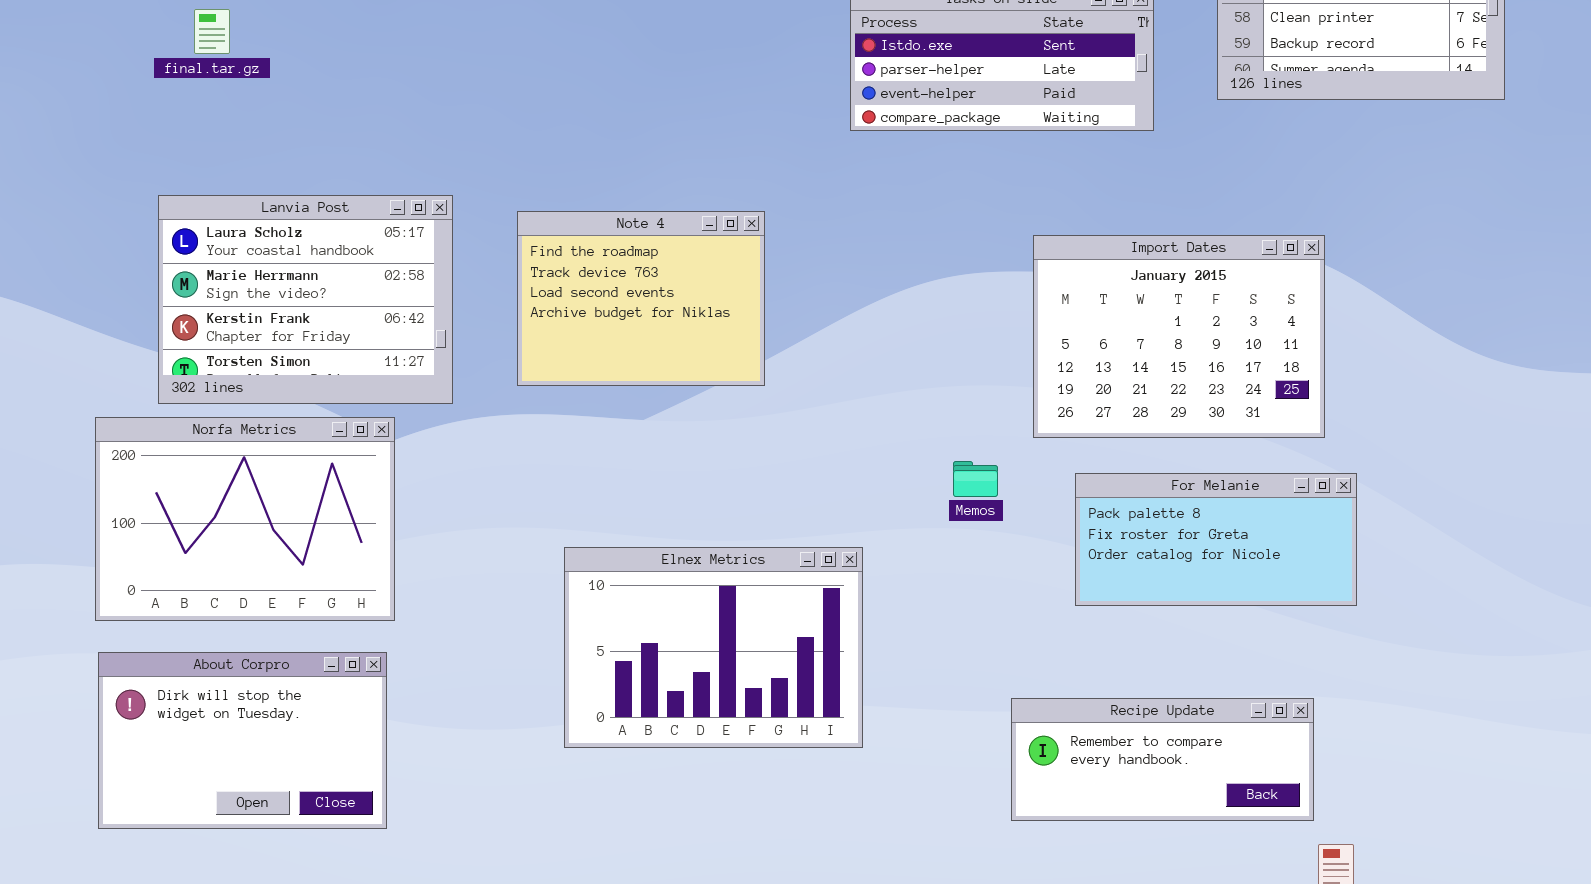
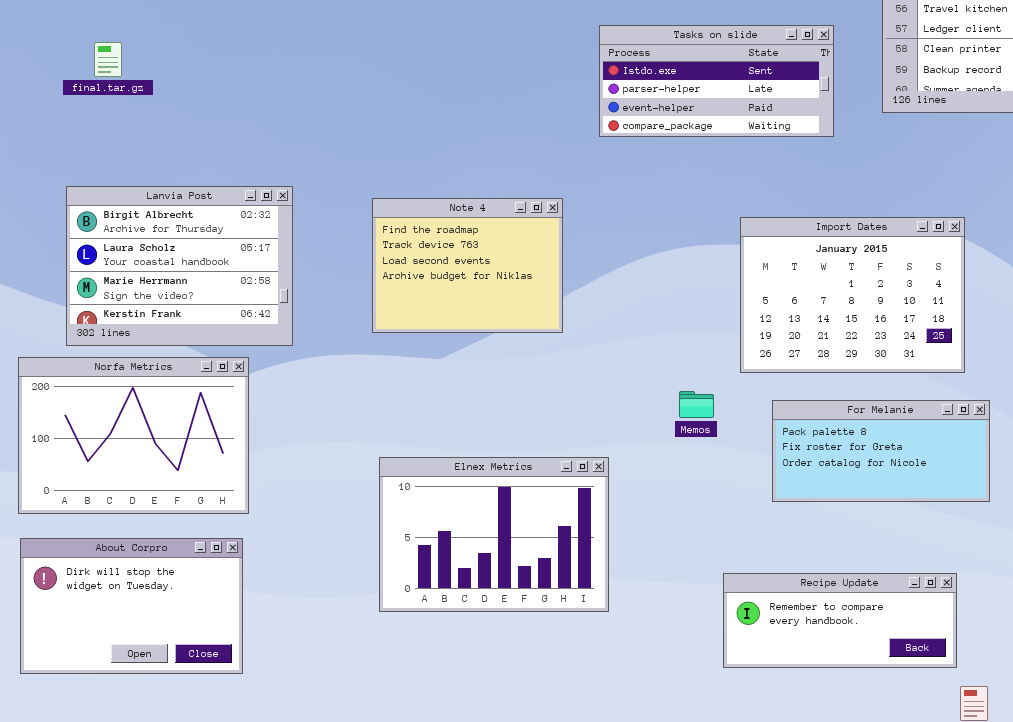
Lanvia Post: [158,195,453,404] -> [66,186,293,346], scrolled up 1 row
Note 4: [517,211,765,386] -> [372,198,563,333], moved

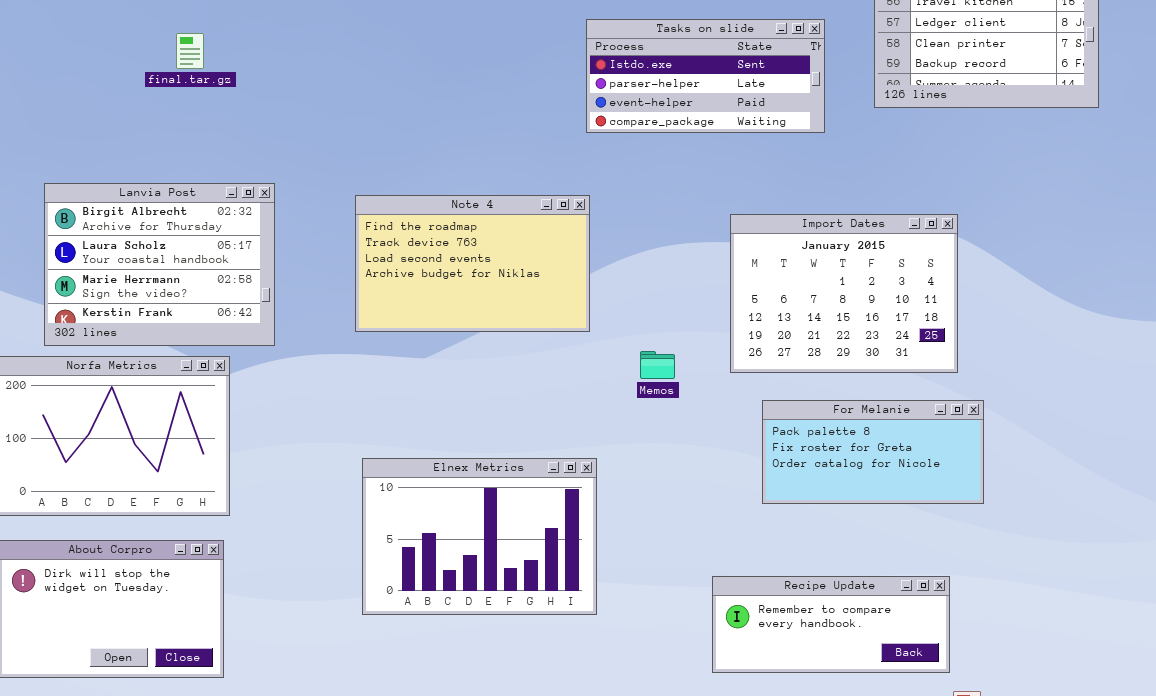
final.tar.gz: [94,42,122,77] -> [176,33,204,69], moved
Note 4: [372,198,563,333] -> [355,195,590,332], resized
Memos: [679,391,714,418] -> [640,351,675,379], moved

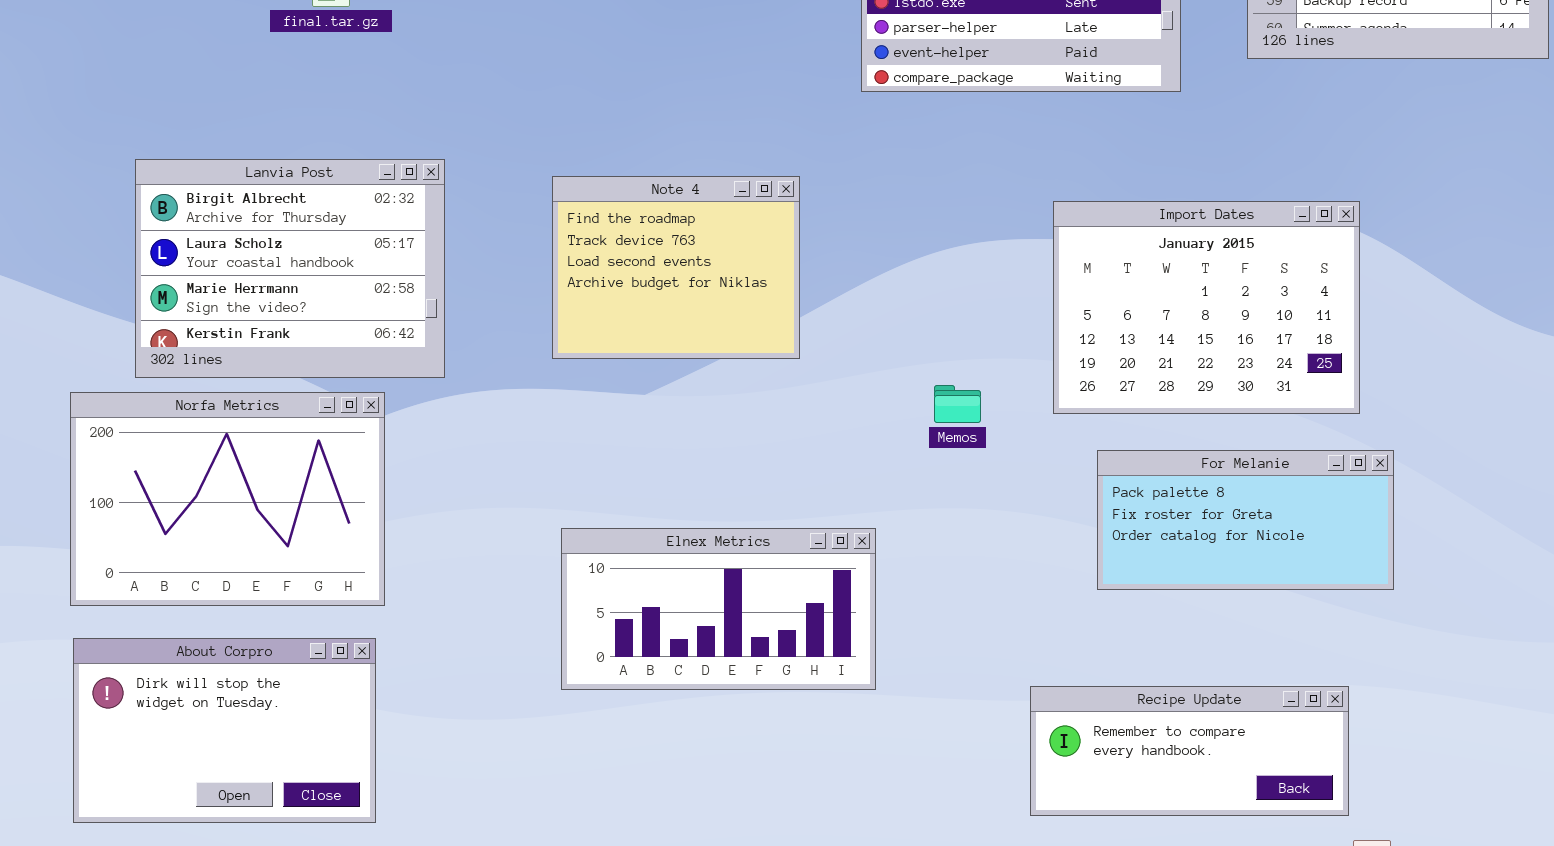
Note 4: [355,195,590,332] -> [552,176,800,359], resized
Elnex Metrics: [362,458,597,615] -> [561,528,876,690], resized

